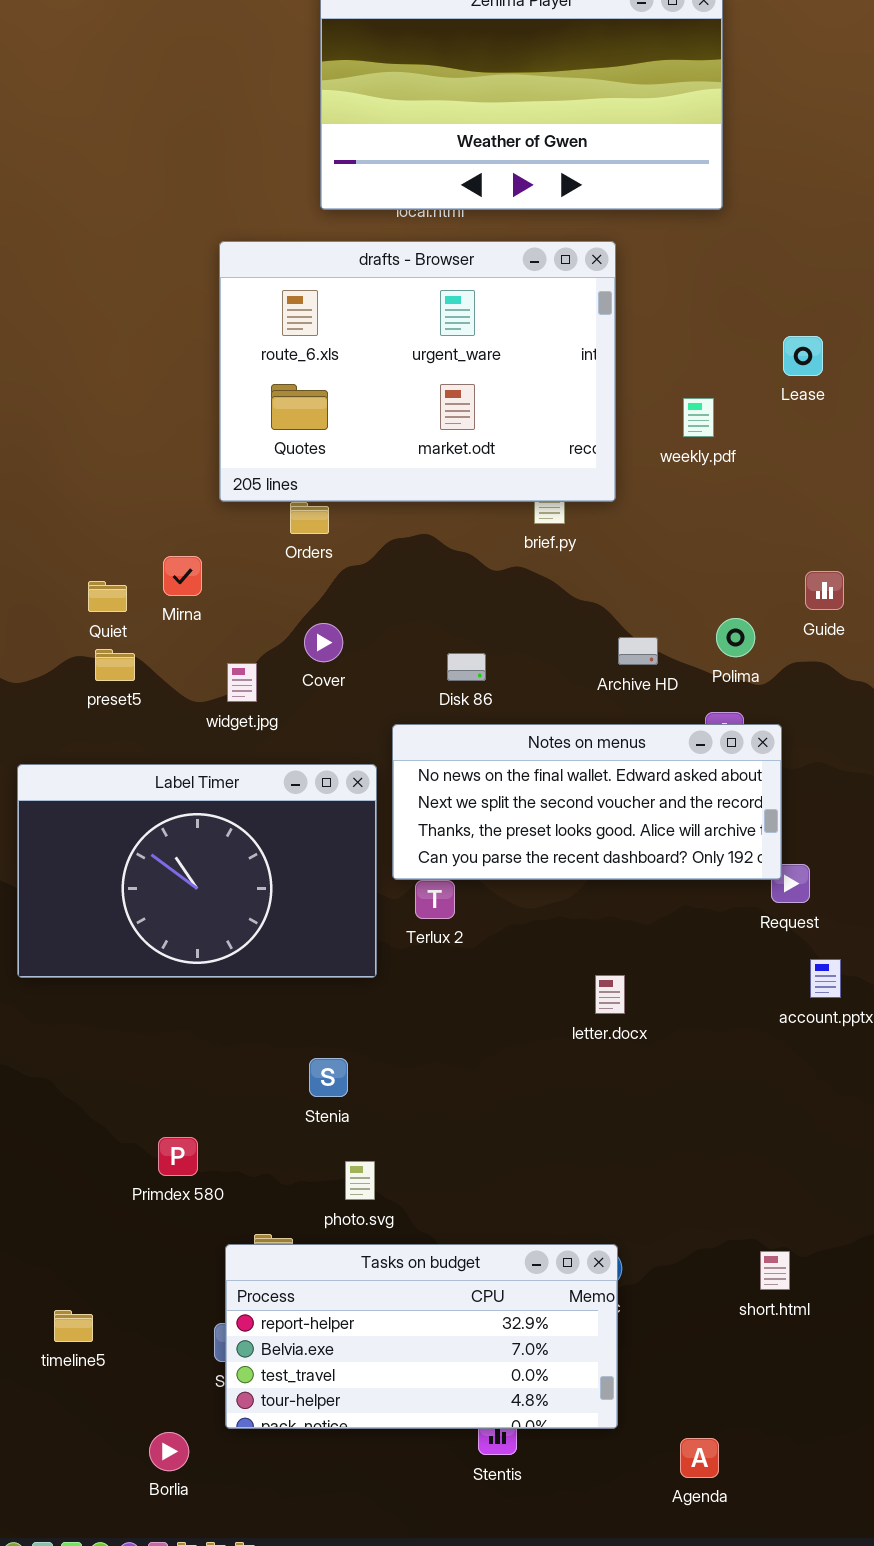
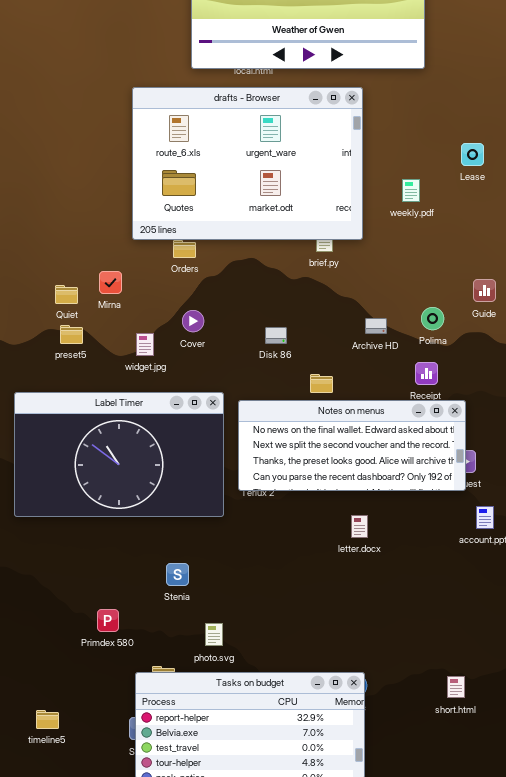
Notes on menus: [392,724,782,880] -> [238,400,466,491], moved
Stenia: [309,1058,348,1097] -> [166,563,189,586], moved

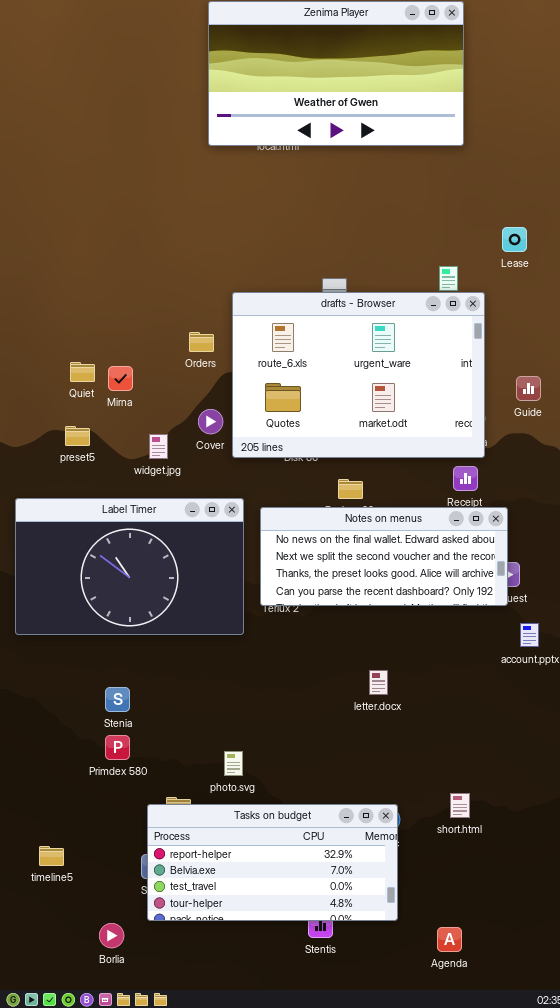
drafts - Browser: [132,87,363,240] -> [232,292,485,458], moved
Quiet: [55,285,78,304] -> [70,362,95,382], moved
letter.docx: [351,515,368,538] -> [369,670,388,695], moved
Stenia: [166,563,189,586] -> [105,687,130,712], moved
short.html: [447,676,465,698] -> [450,793,470,818], moved

